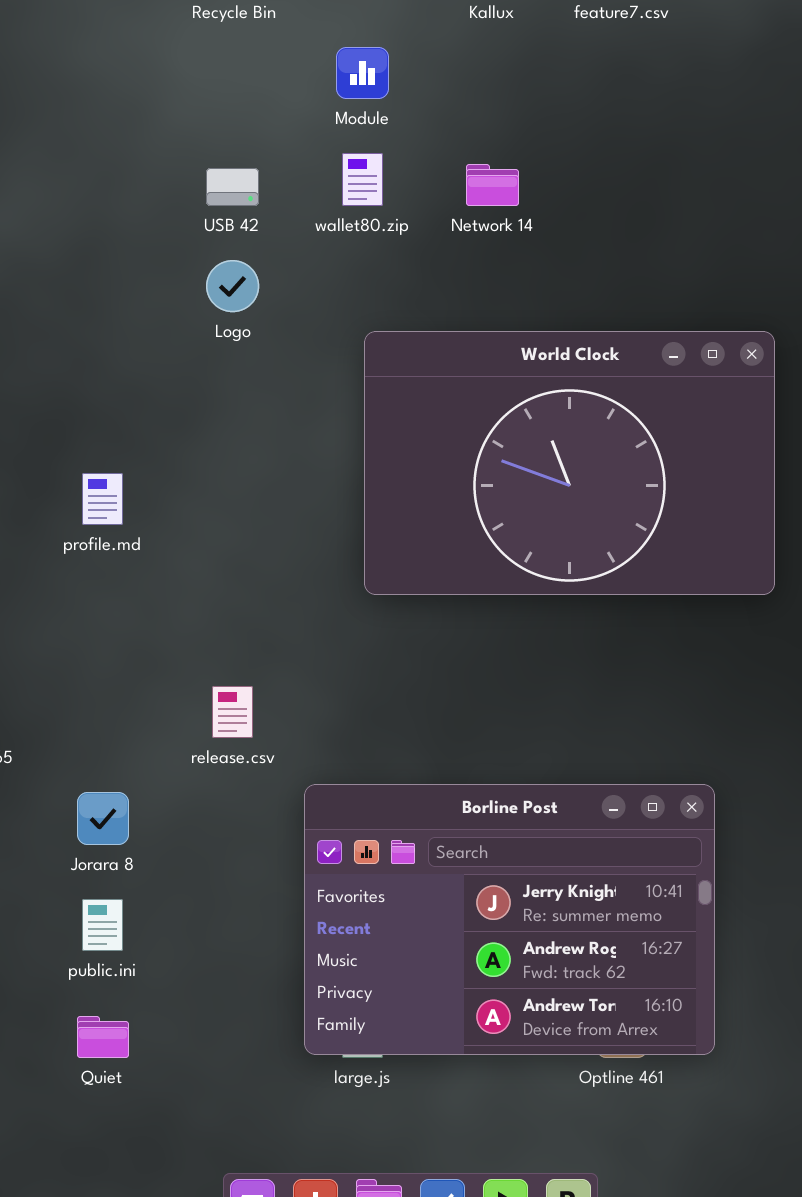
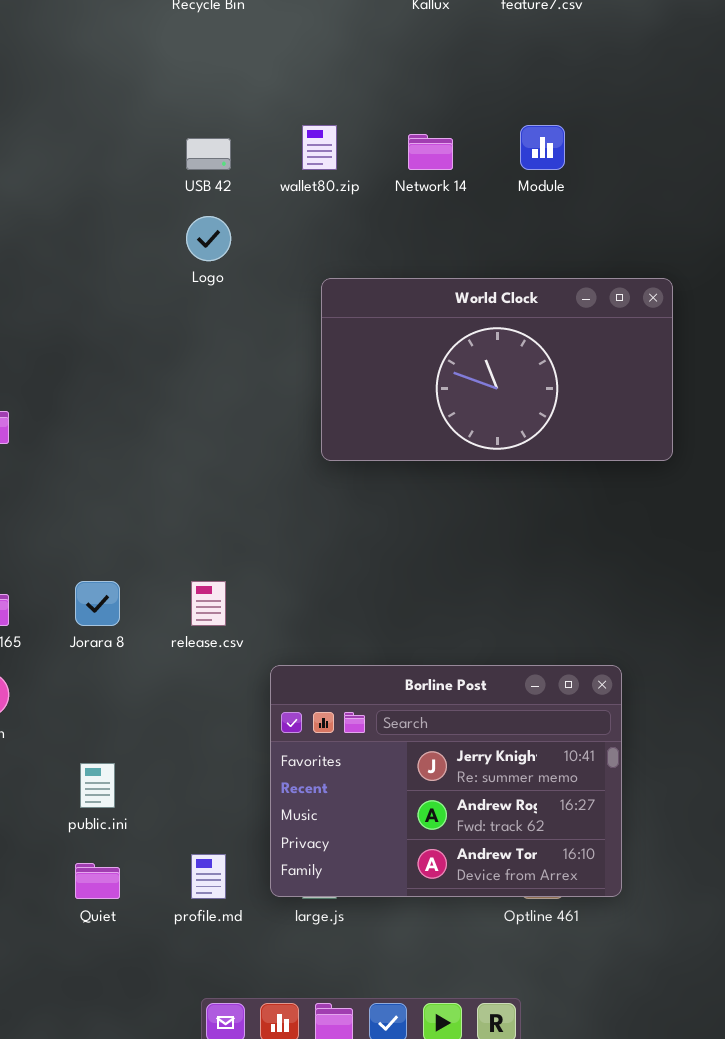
Module: [336,47,389,99] -> [520,125,565,170], moved
World Clock: [364,331,775,595] -> [321,278,673,461], resized
profile.md: [82,473,123,525] -> [191,854,226,899], moved
Jorara 8: [77,792,129,845] -> [75,581,120,626], moved

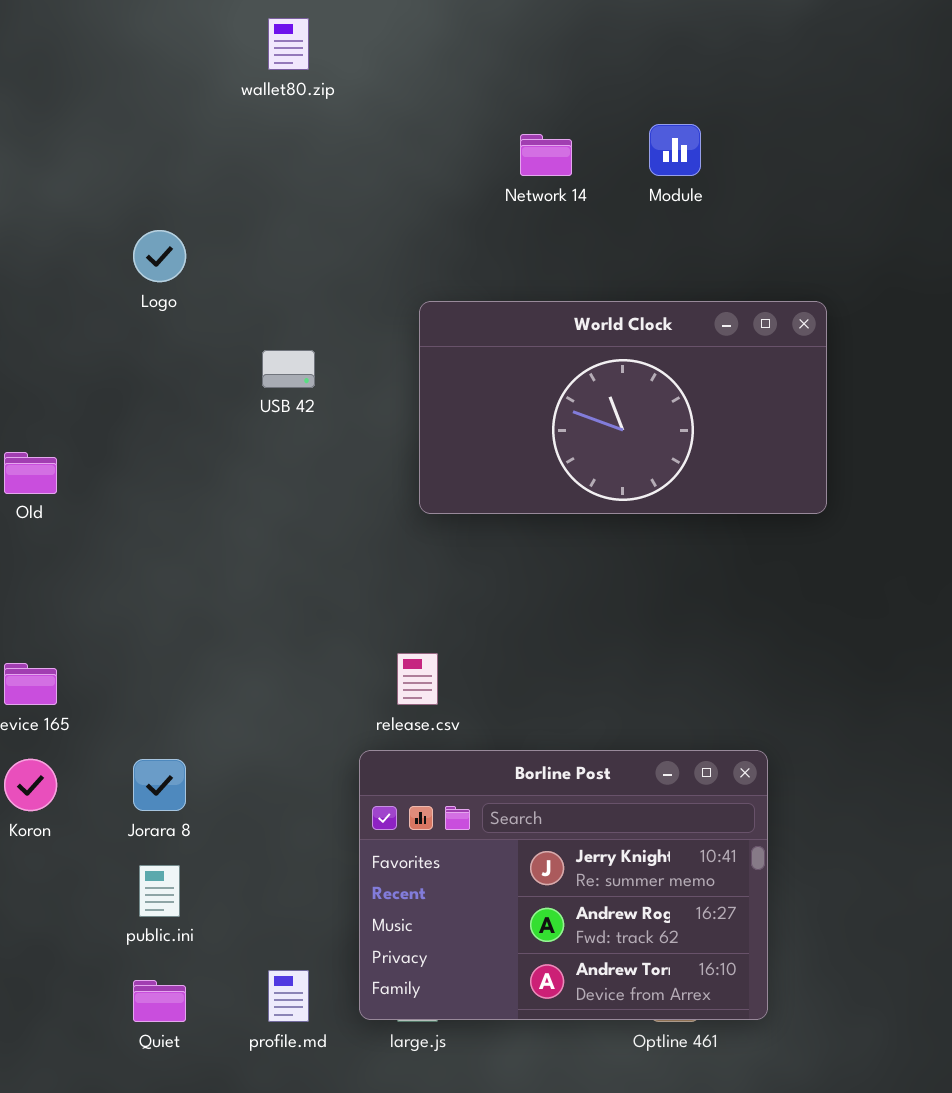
wallet80.zip: [302,125,337,170] -> [268,18,309,70], moved
USB 42: [186,138,231,170] -> [262,350,315,388], moved
Logo: [186,216,231,261] -> [133,230,186,282], moved
Jorara 8: [75,581,120,626] -> [133,759,186,811], moved
release.csv: [191,581,226,626] -> [397,653,438,705], moved

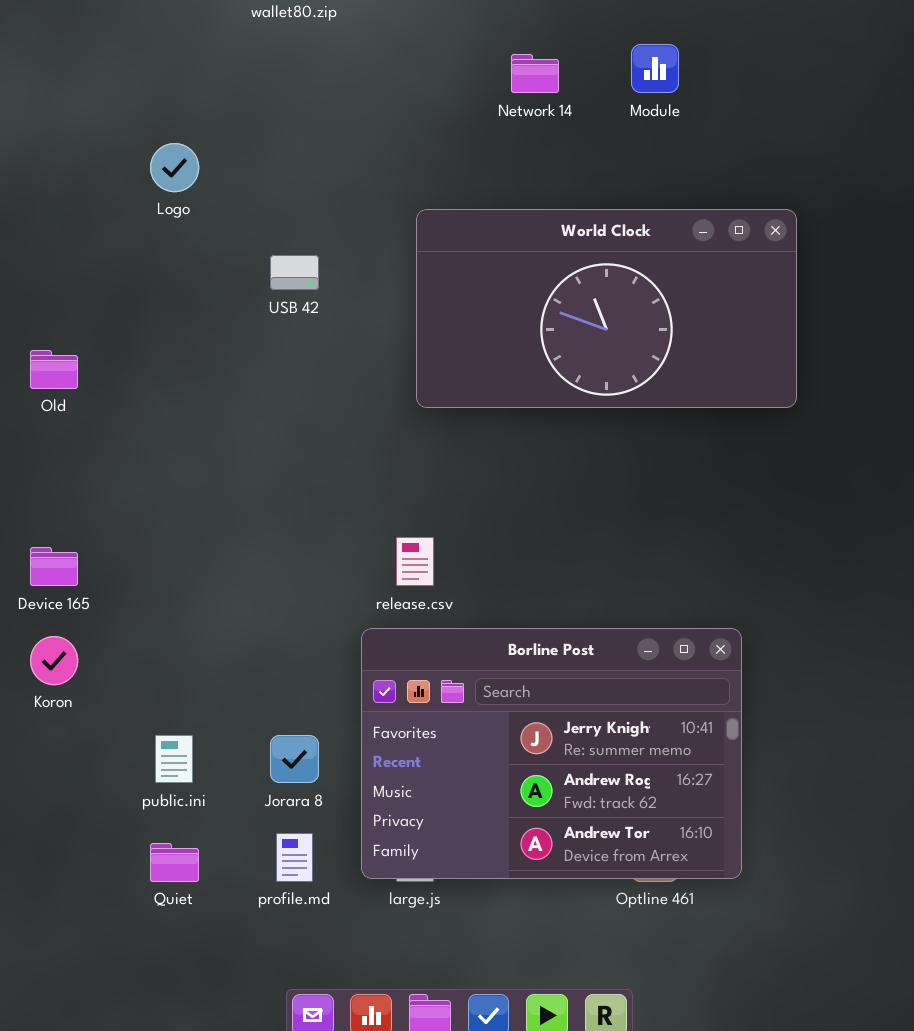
Jorara 8: [133,759,186,811] -> [270,735,319,783], moved

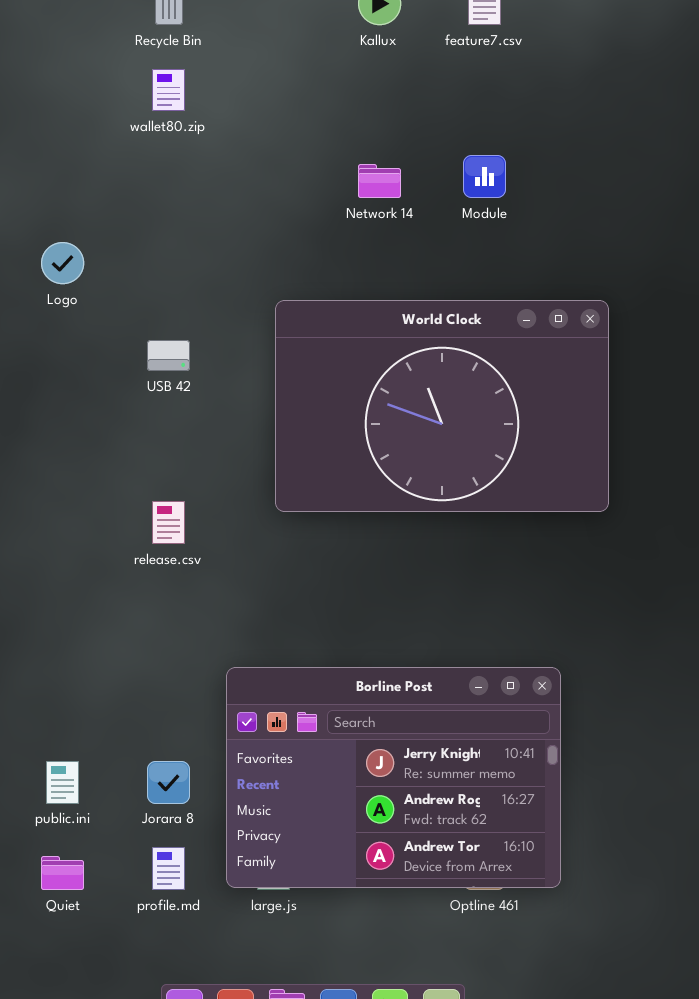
World Clock: [416,209,797,408] -> [275,300,609,512], resized
release.csv: [396,537,434,586] -> [152,501,185,544], moved

